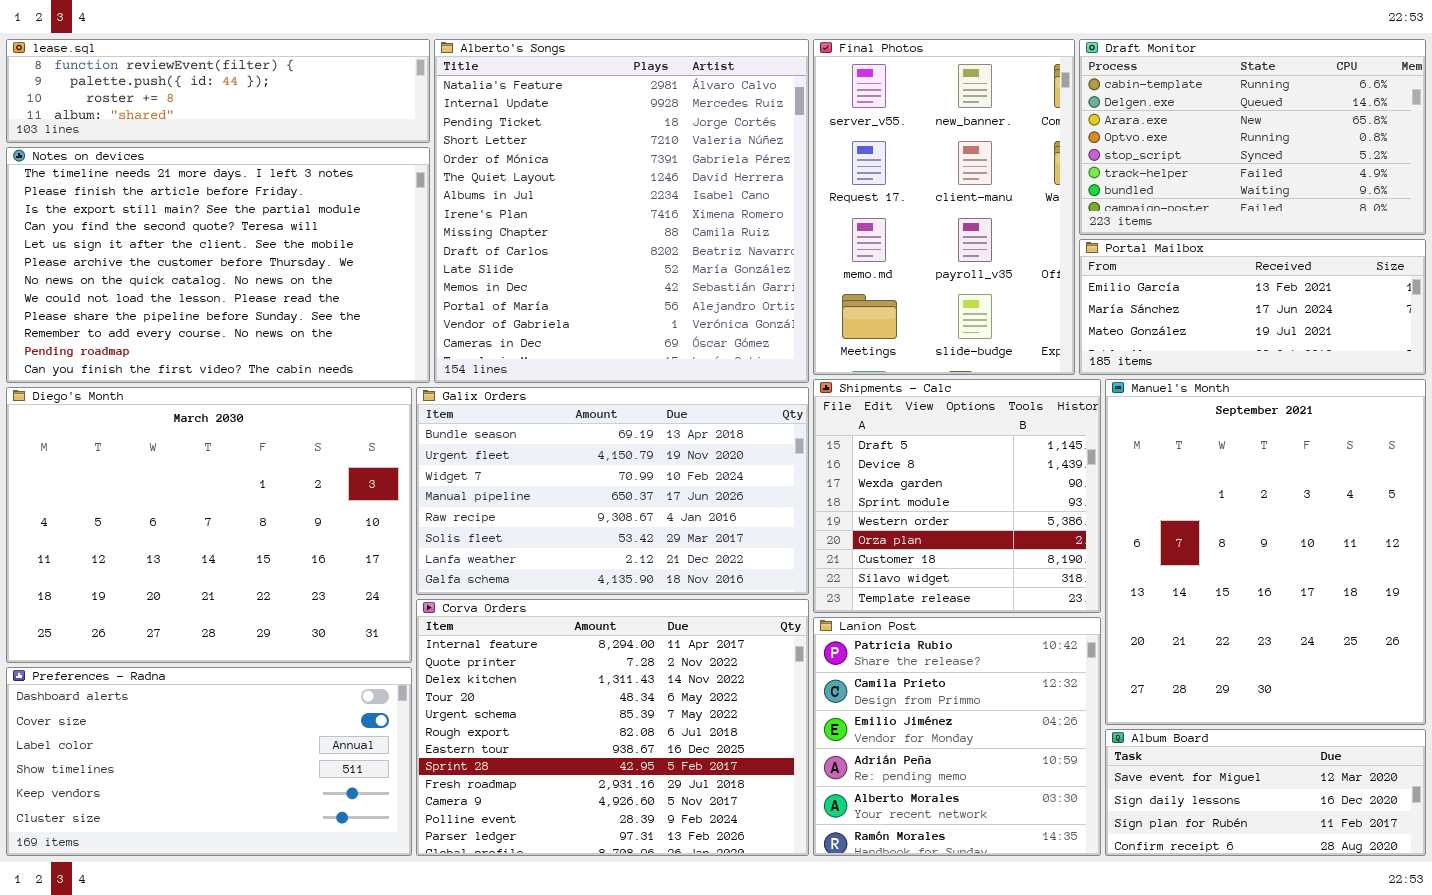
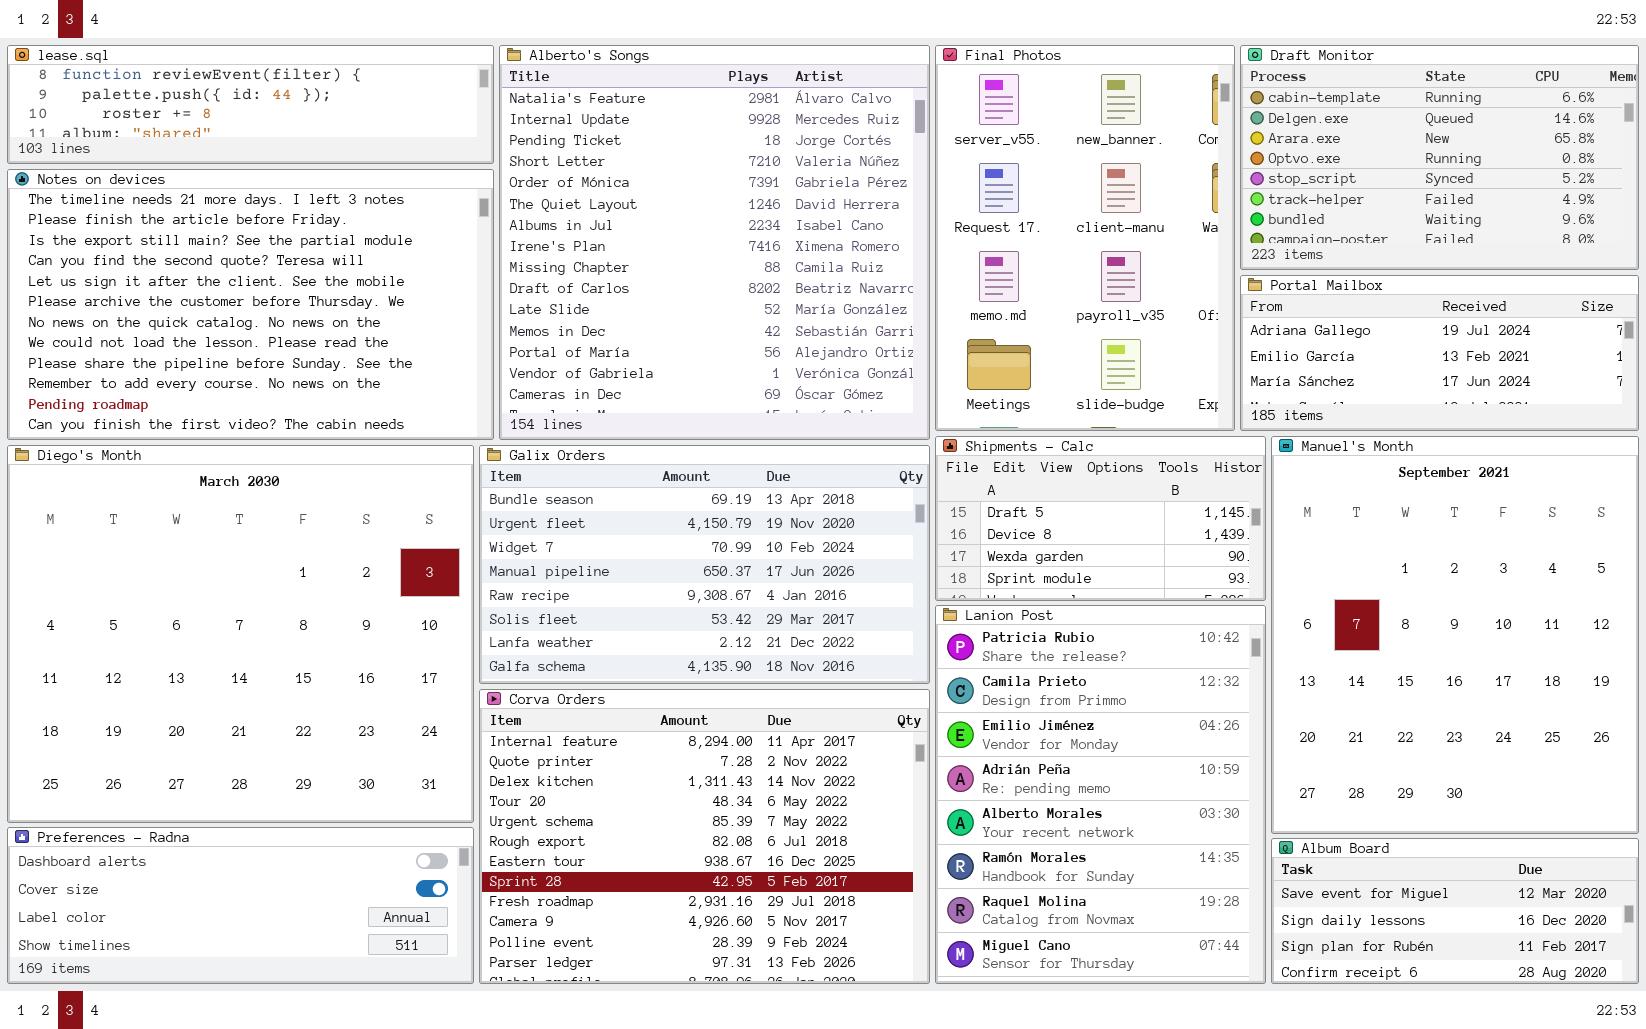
Portal Mailbox: [1079,239,1426,375] -> [1240,275,1639,431], scrolled up 1 row
Shipments - Calc: [813,379,1101,613] -> [935,436,1266,601], resized
Diego's Month: [6,387,412,663] -> [7,445,474,823], resized
Lanion Post: [813,617,1101,856] -> [935,605,1266,984], resized
Preferences - Radna: [6,667,412,856] -> [7,827,474,984], resized

